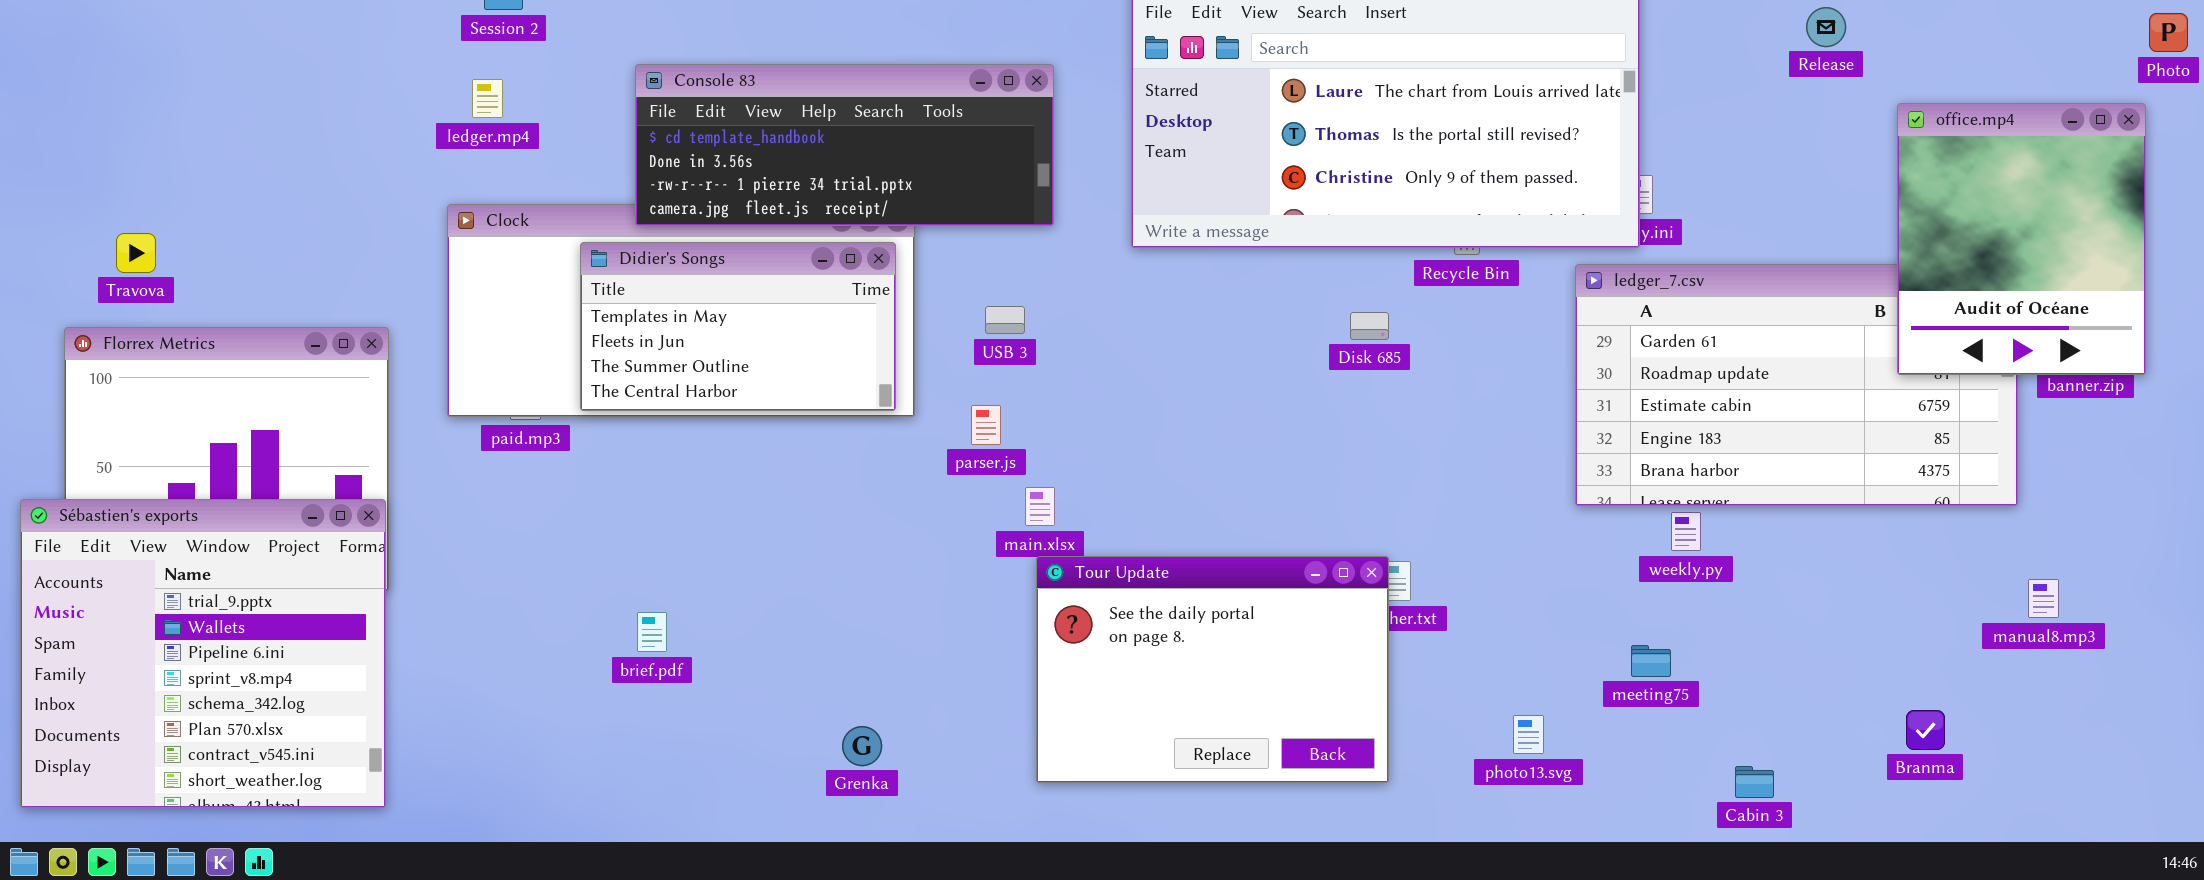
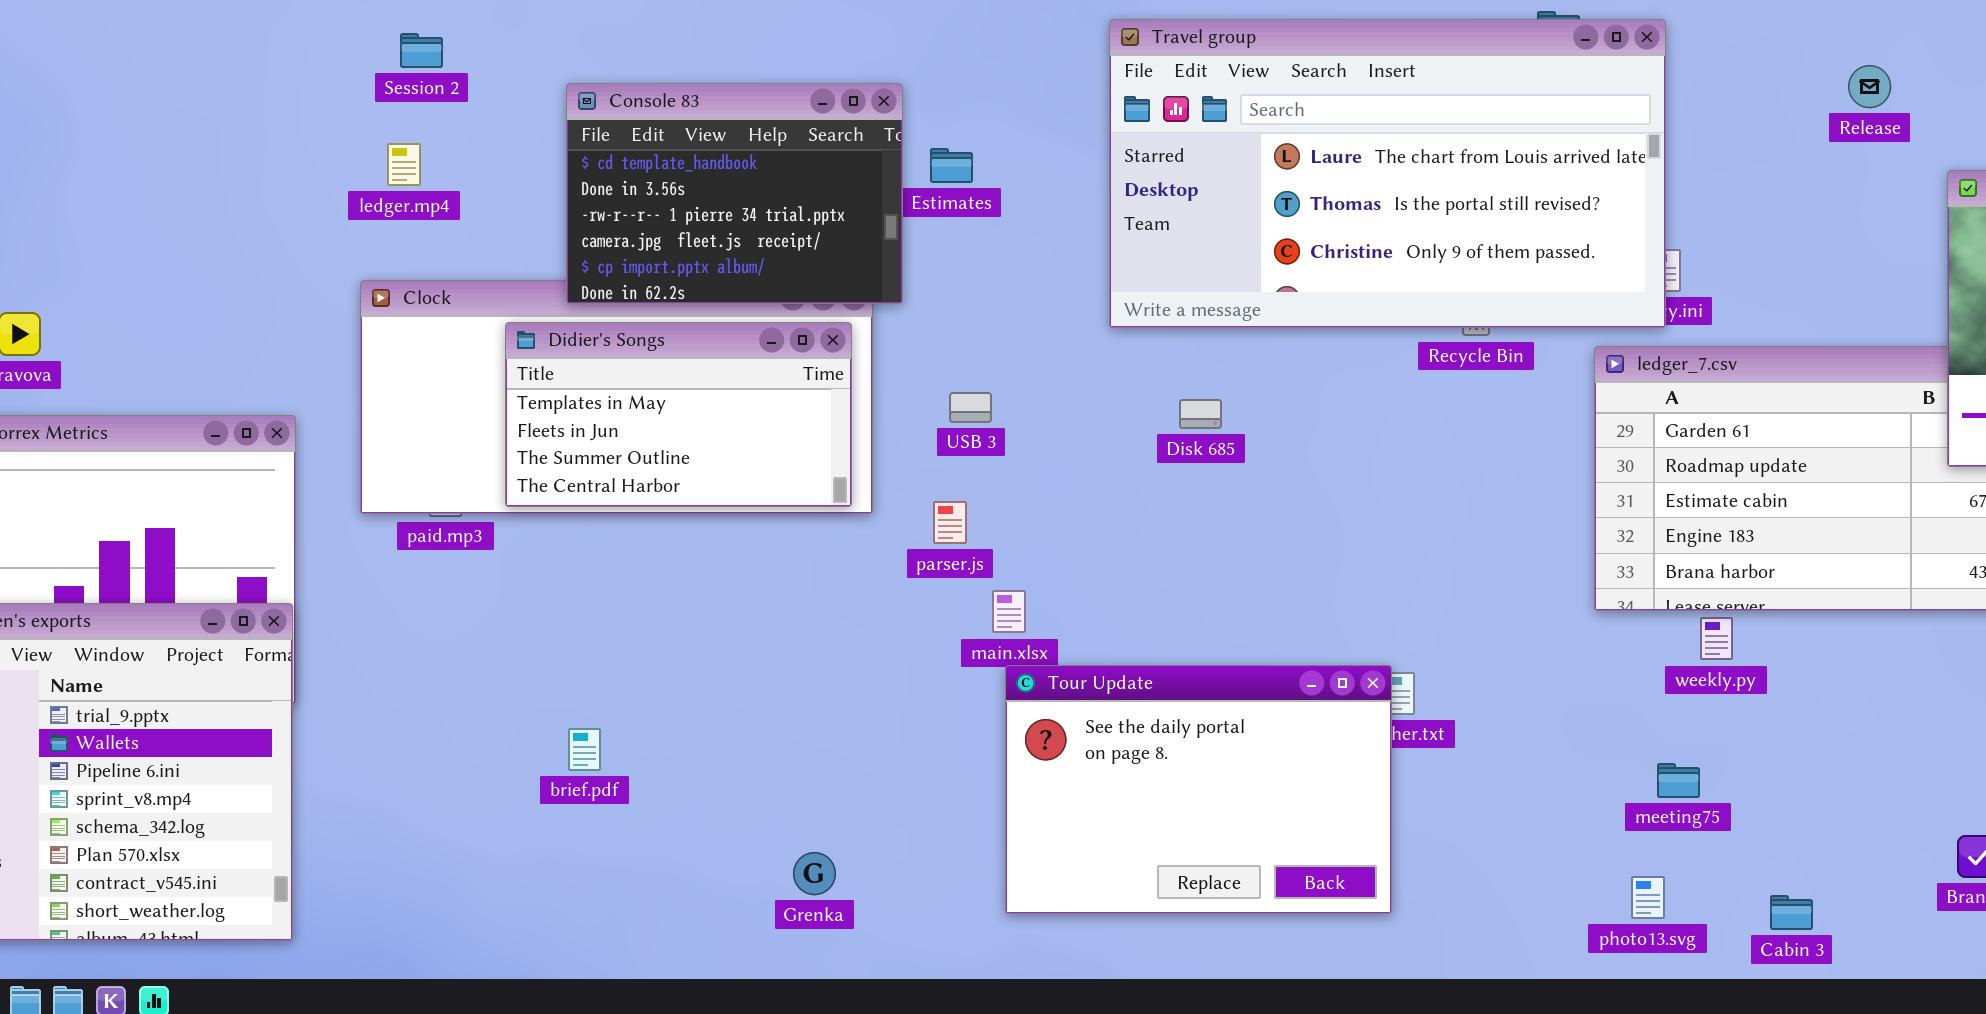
Console 83: [635,64,1054,226] -> [566,83,903,304], resized
Disk 685: [1350,312,1389,340] -> [1179,399,1222,429], moved
photo13.svg: [1513,715,1544,754] -> [1631,876,1665,919], moved

